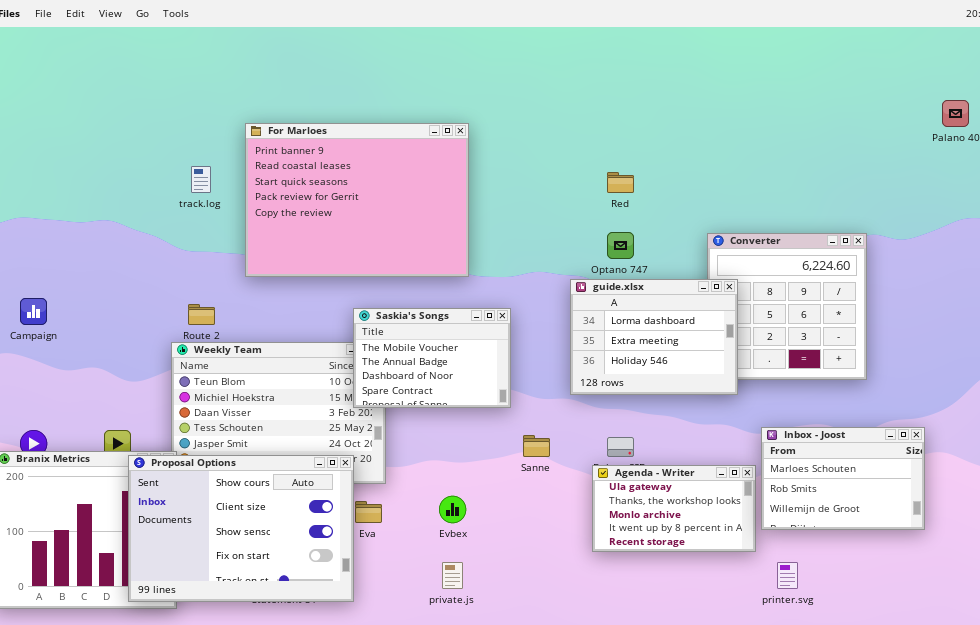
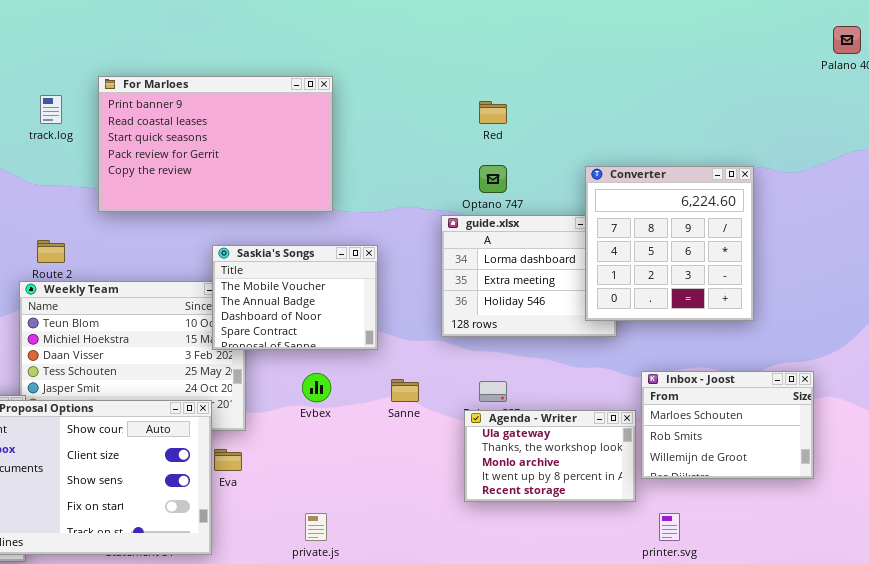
For Marloes: [245,123,469,277] -> [98,76,333,212], resized
Converter: [707,233,867,380] -> [585,166,754,321], raised
Evbex: [439,496,466,523] -> [302,373,331,402], moved

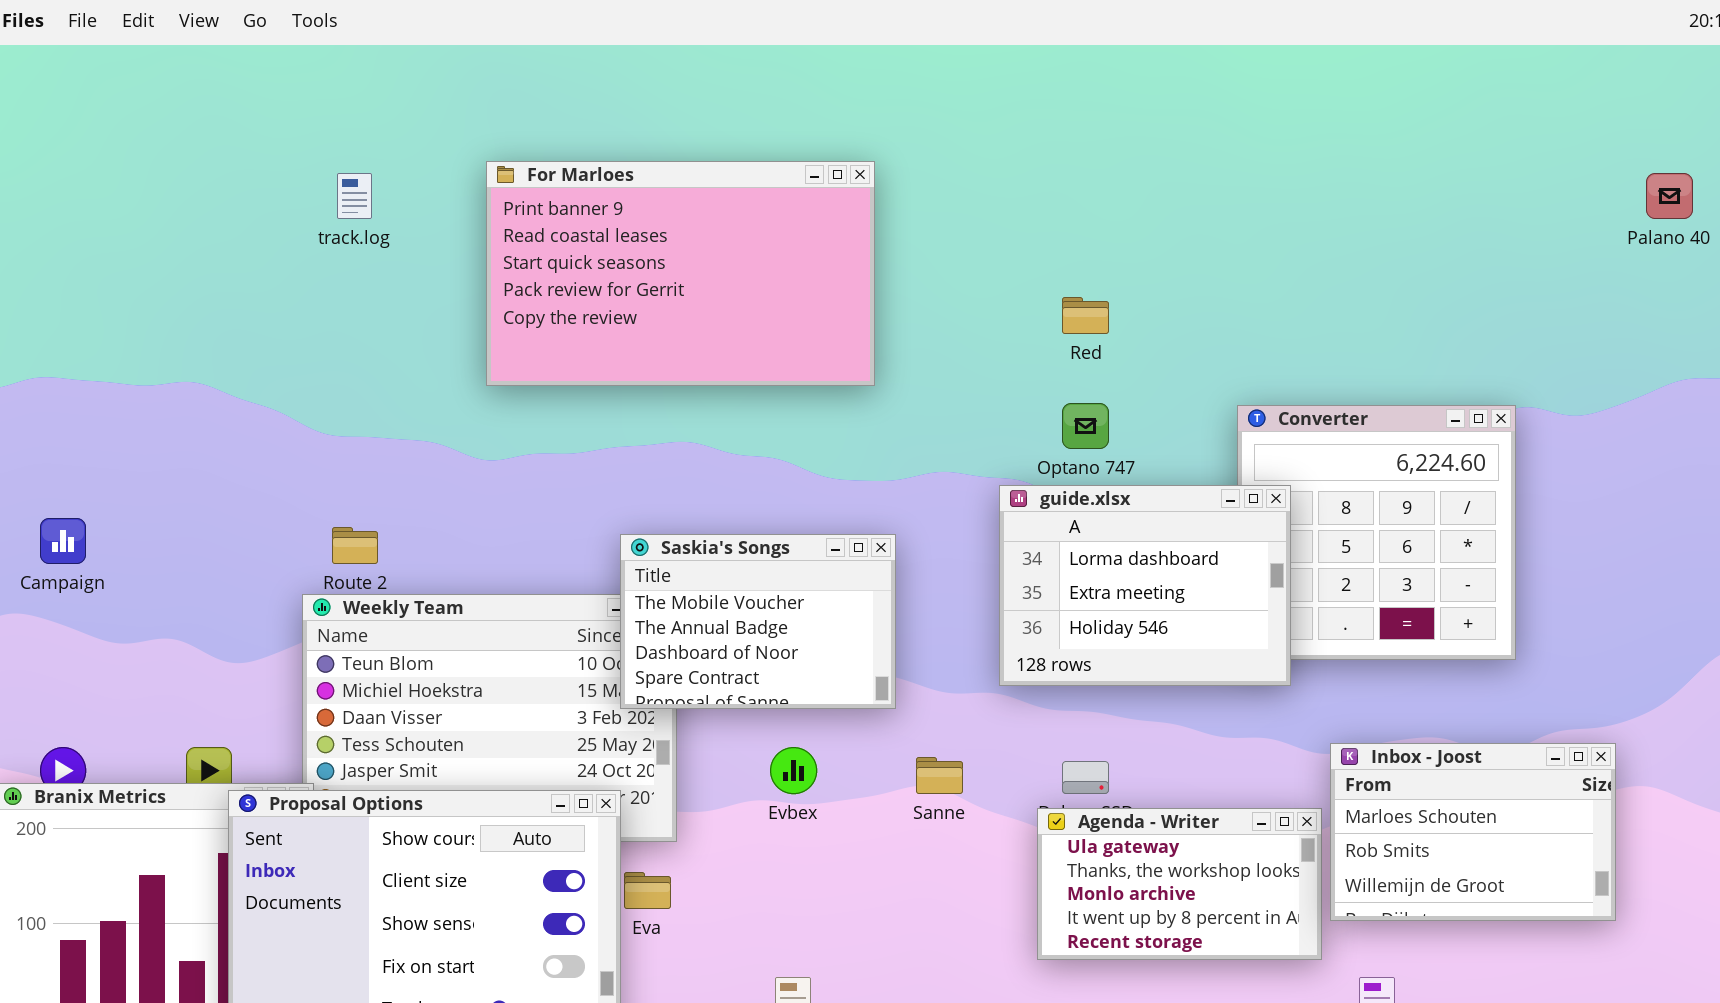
For Marloes: [98,76,333,212] -> [486,161,875,386], moved
track.log: [40,95,62,124] -> [337,173,372,219], moved
guide.xlsx: [441,215,617,337] -> [999,485,1291,686], raised

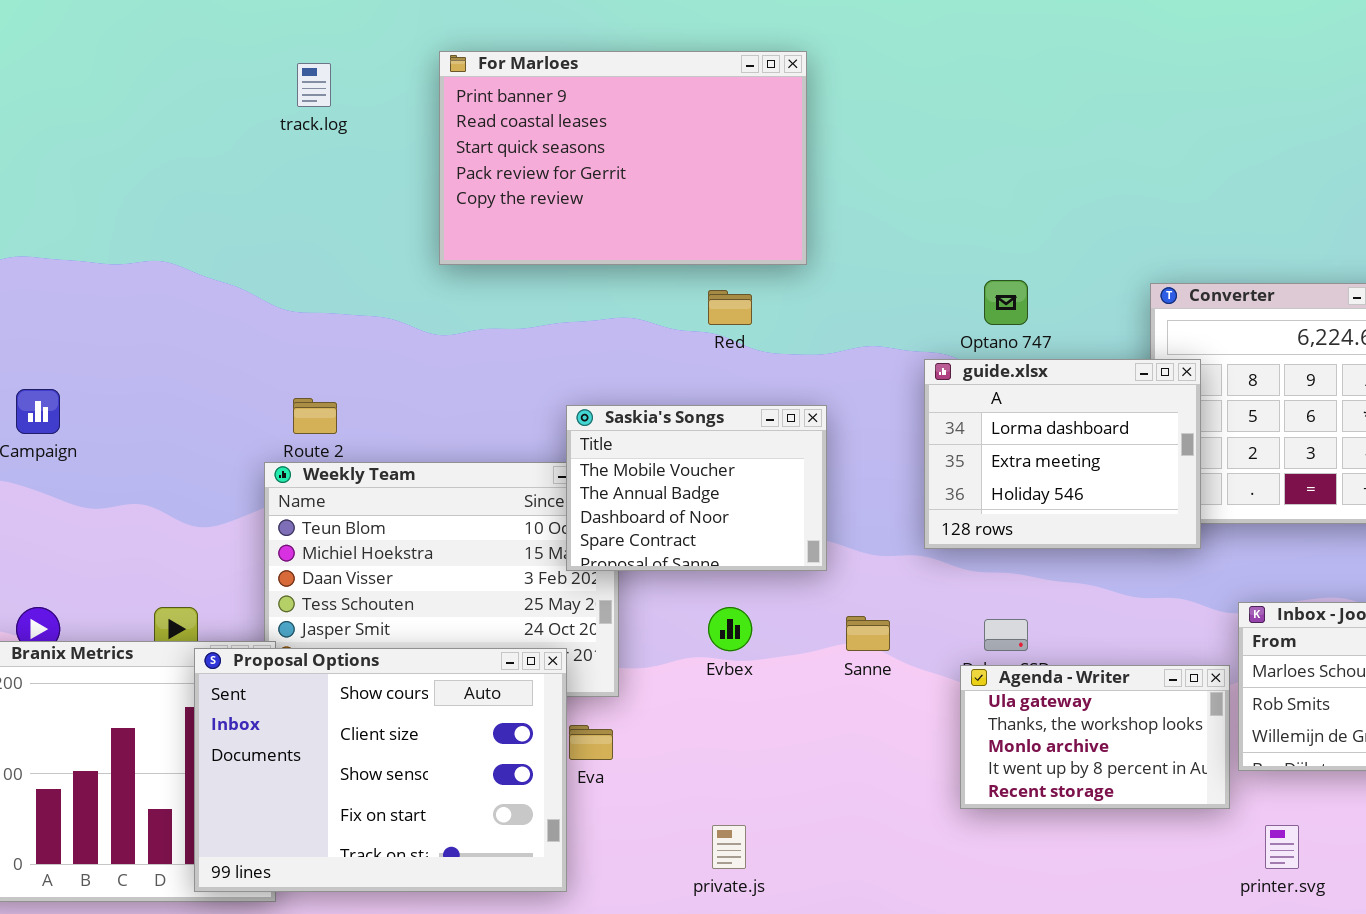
Red: [1062,297,1109,334] -> [708,290,752,325], moved

